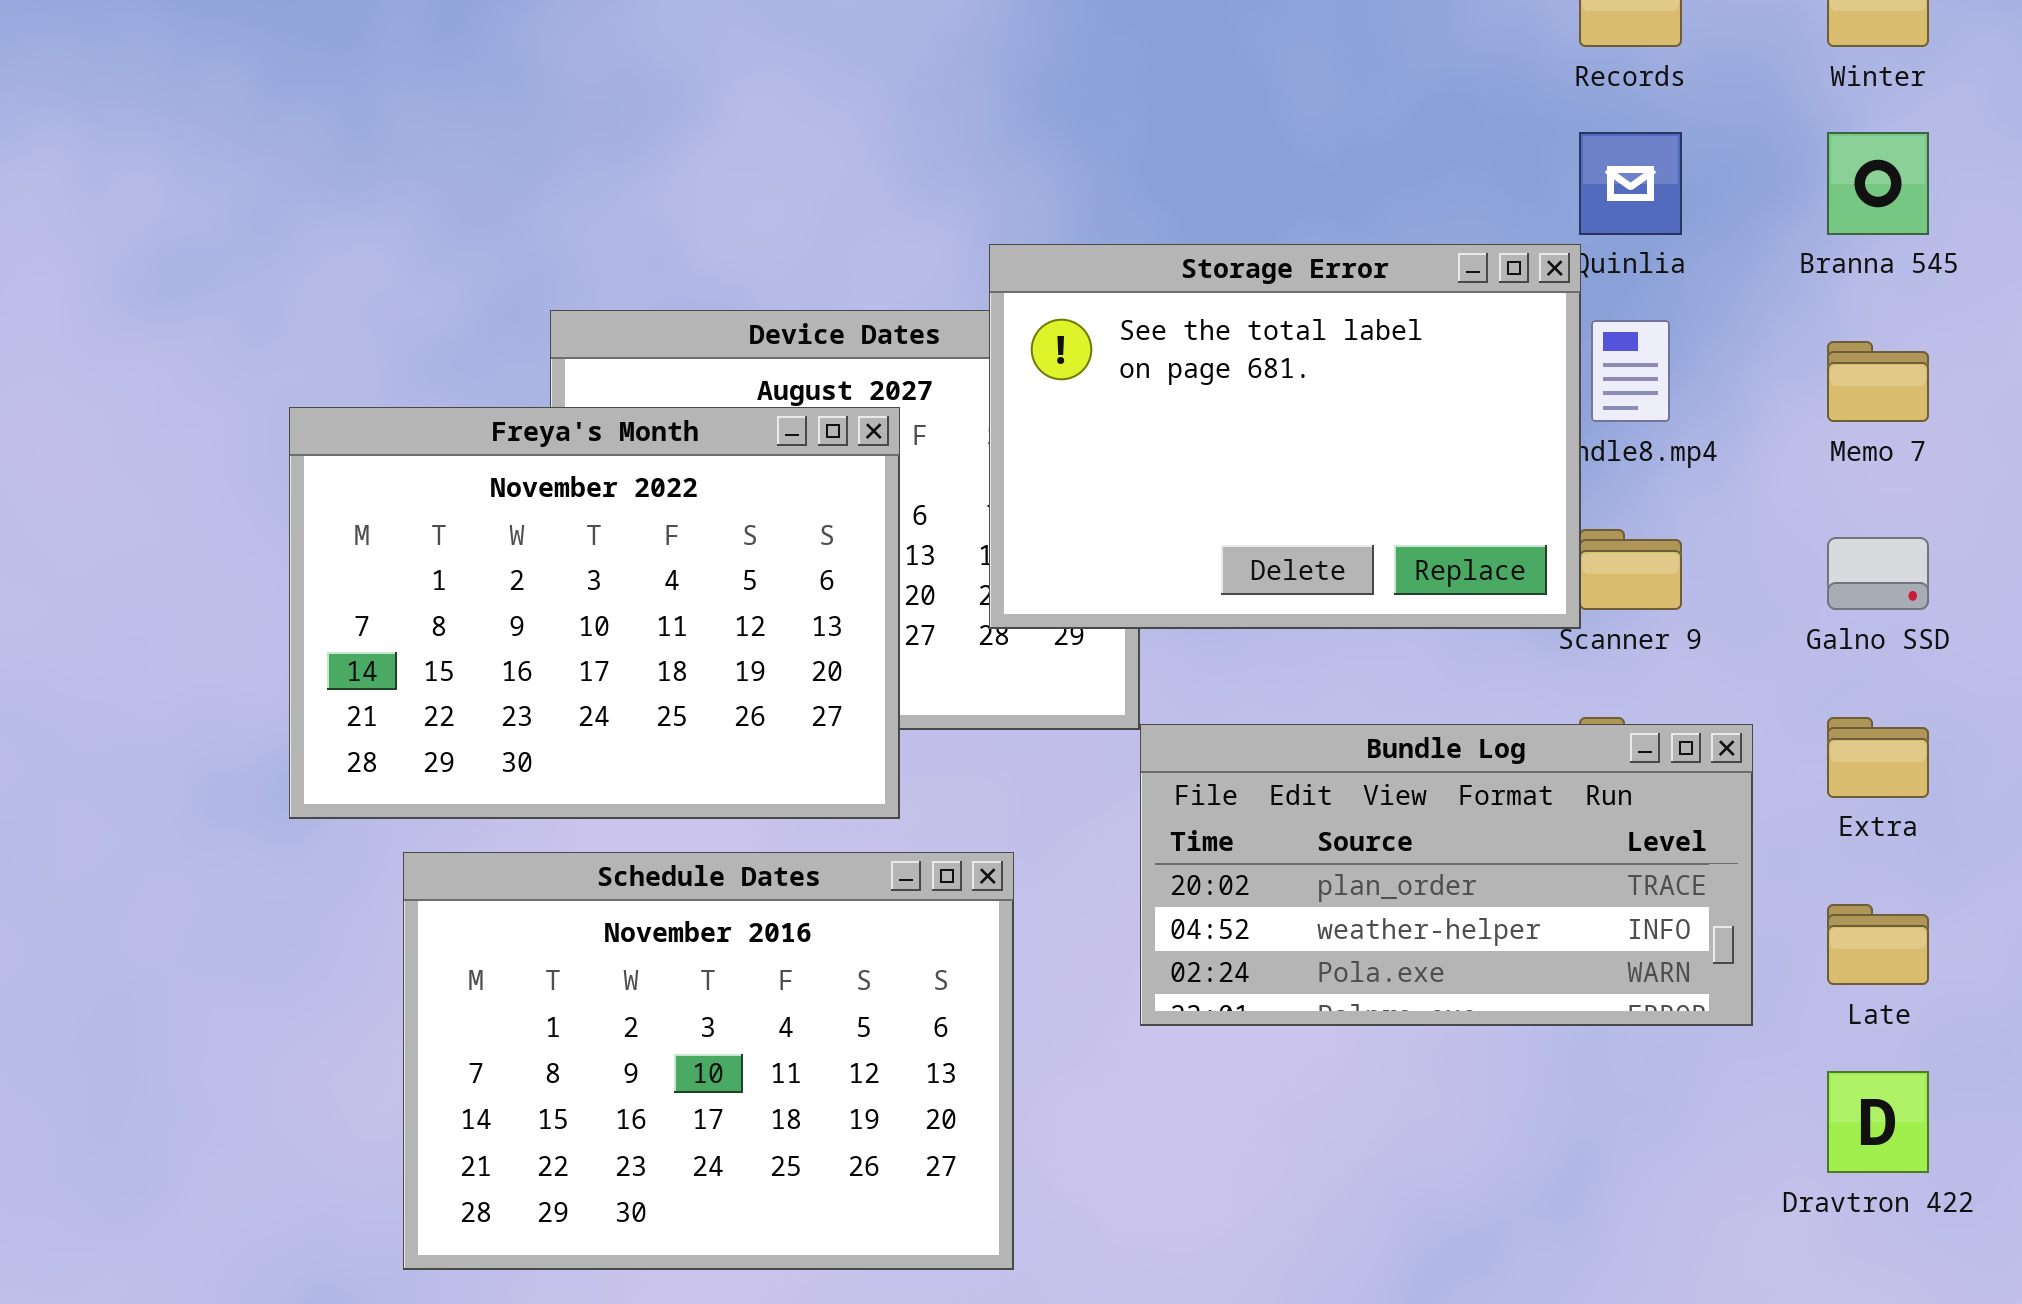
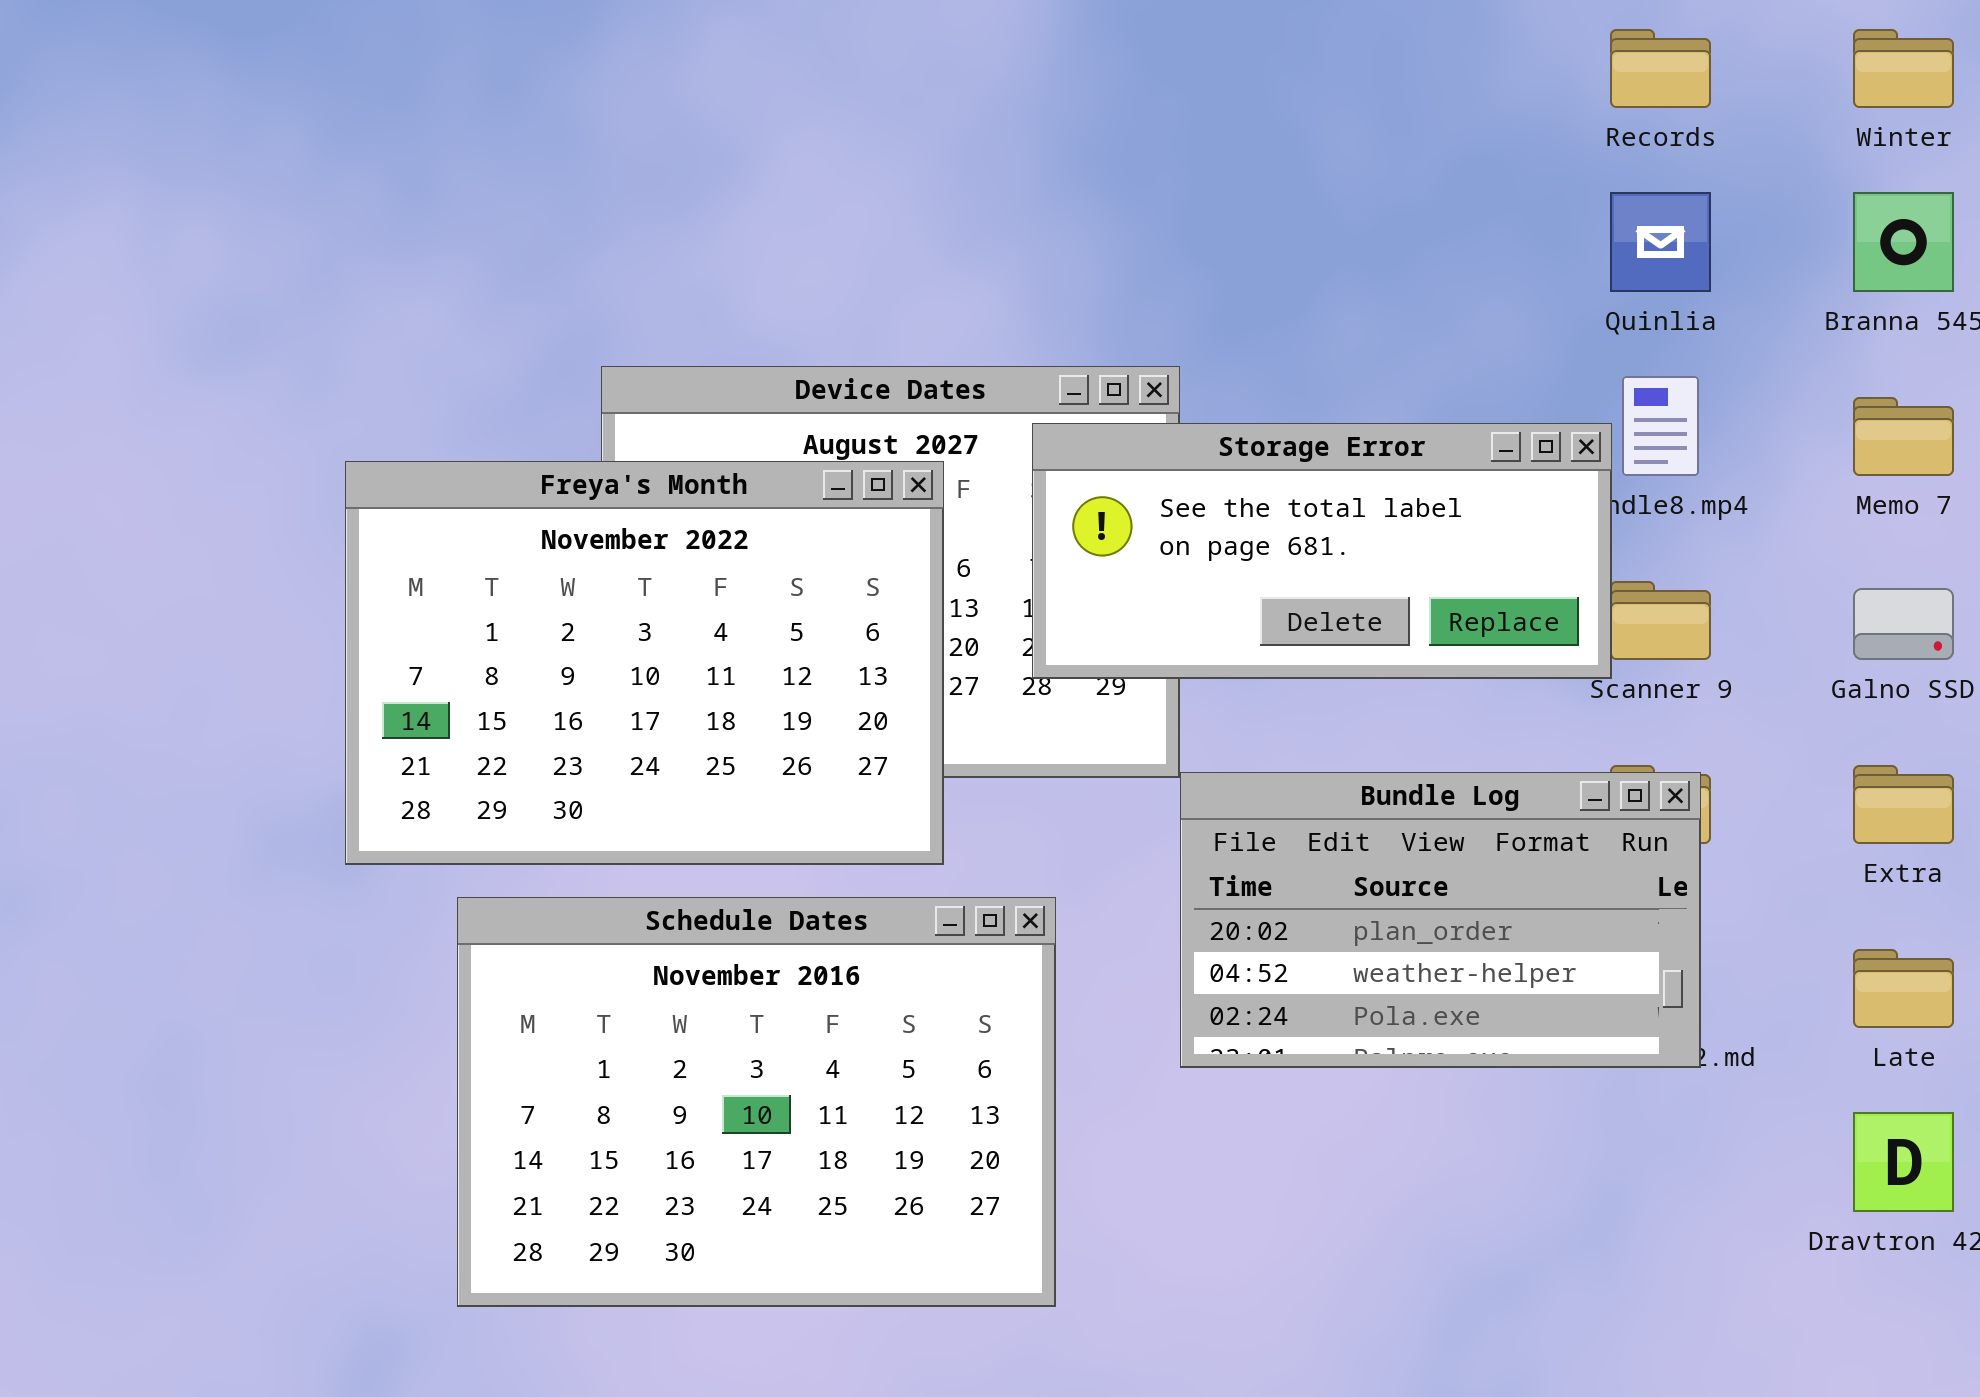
Storage Error: [989,244,1581,629] -> [1032,423,1612,679], resized
Bundle Log: [1140,724,1753,1026] -> [1180,772,1701,1068], resized

